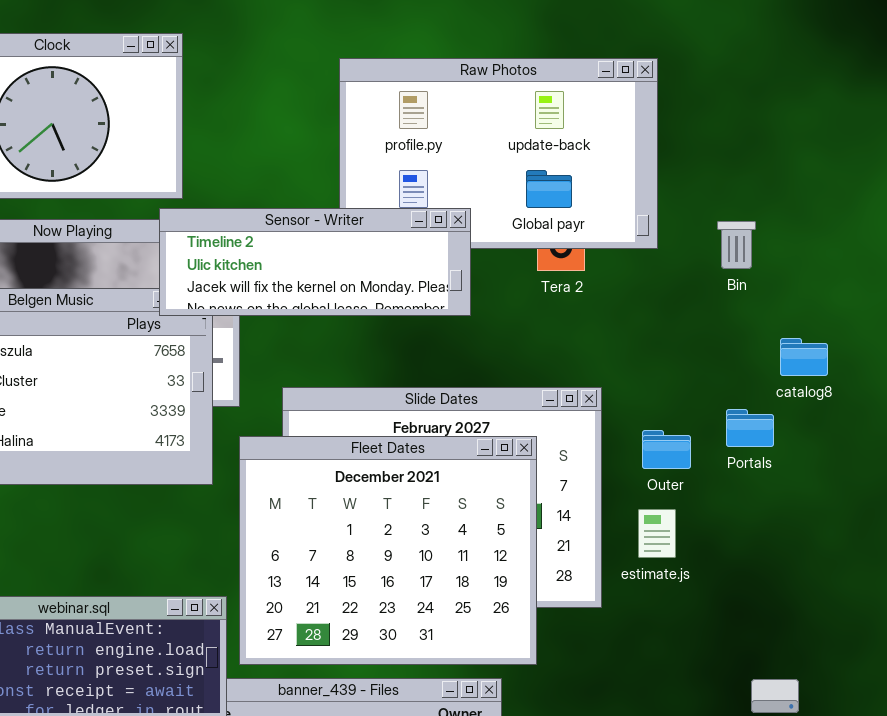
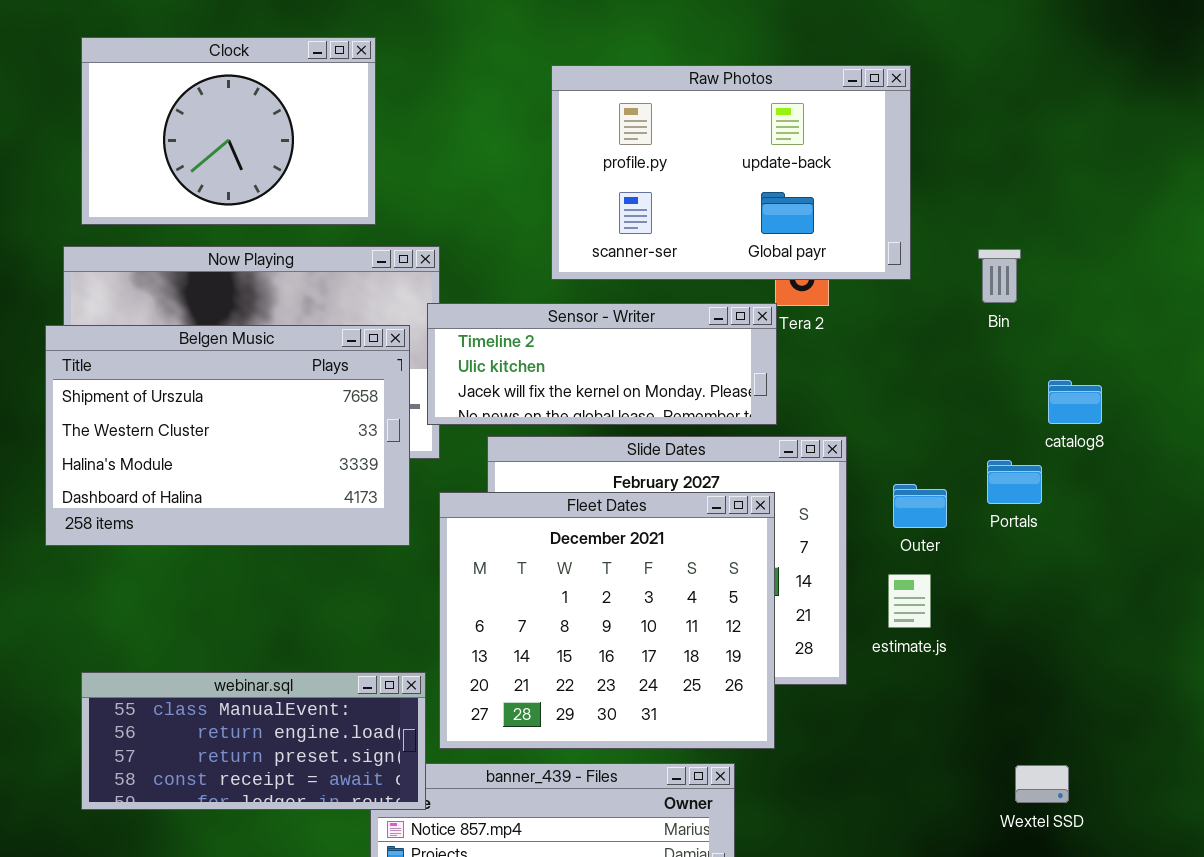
Sensor - Writer: [159,208,471,316] -> [427,303,777,425], moved

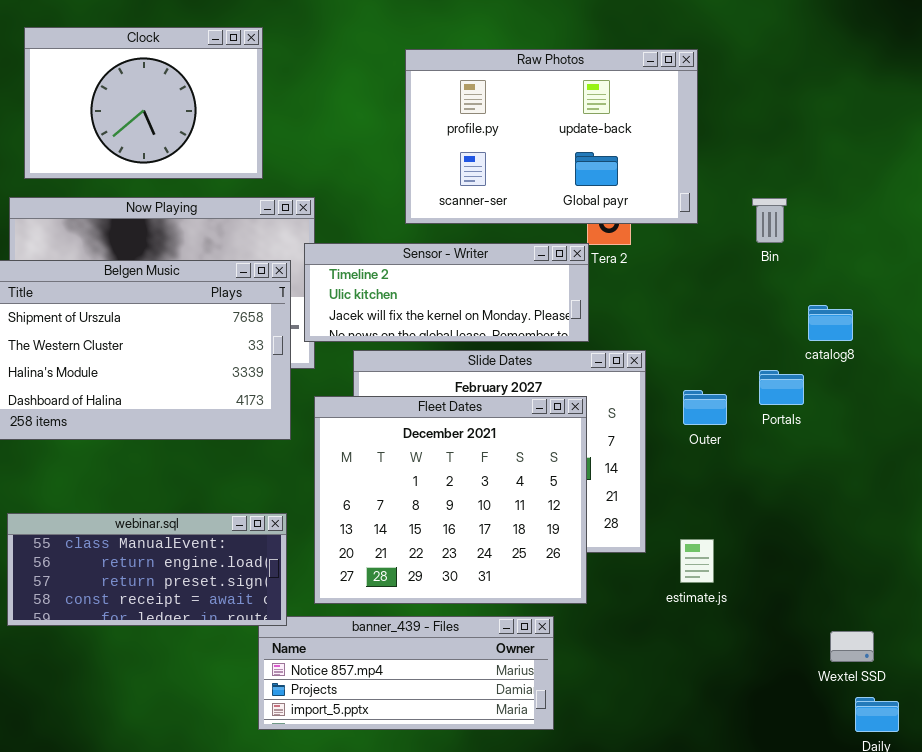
estimate.js: [888,574,931,628] -> [680,539,714,583], moved
webinar.sql: [81,672,426,810] -> [7,513,287,626], moved
Wextel SSD: [1015,765,1069,803] -> [830,631,874,662], moved

